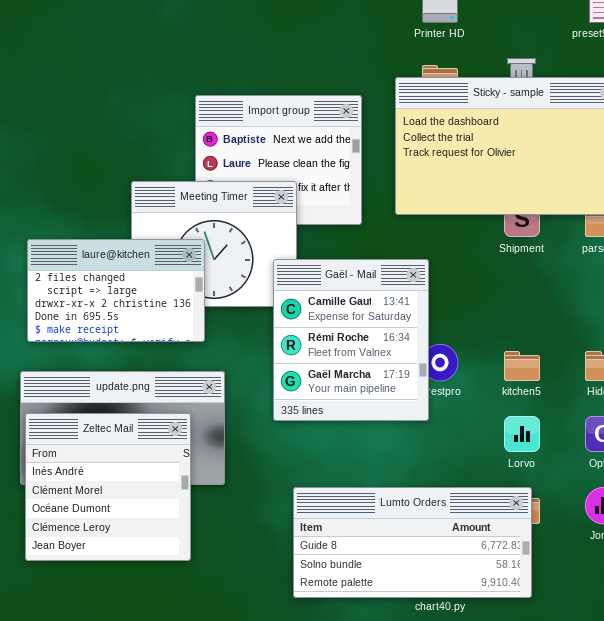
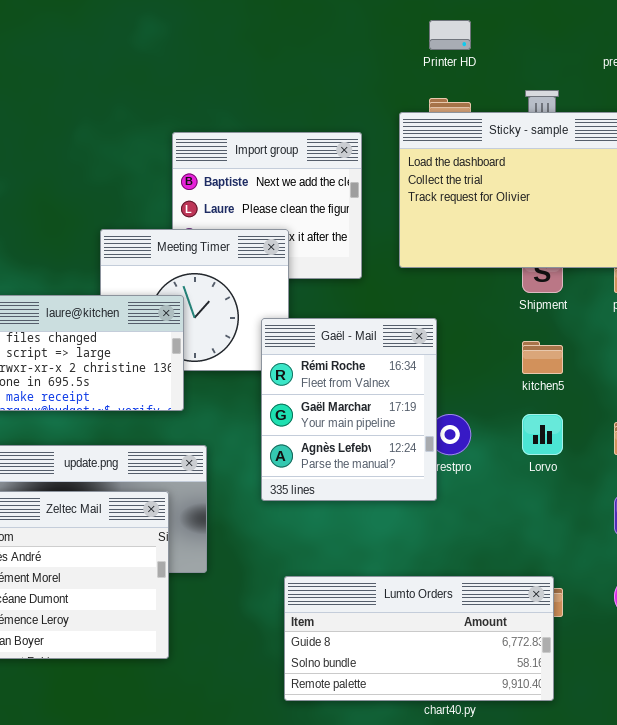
Gaël - Mail: [273,259,429,421] -> [261,318,437,501], scrolled down 1 row
kitchen5: [504,351,540,381] -> [522,341,563,374], moved
Lorvo: [504,416,540,452] -> [522,414,563,455], moved

